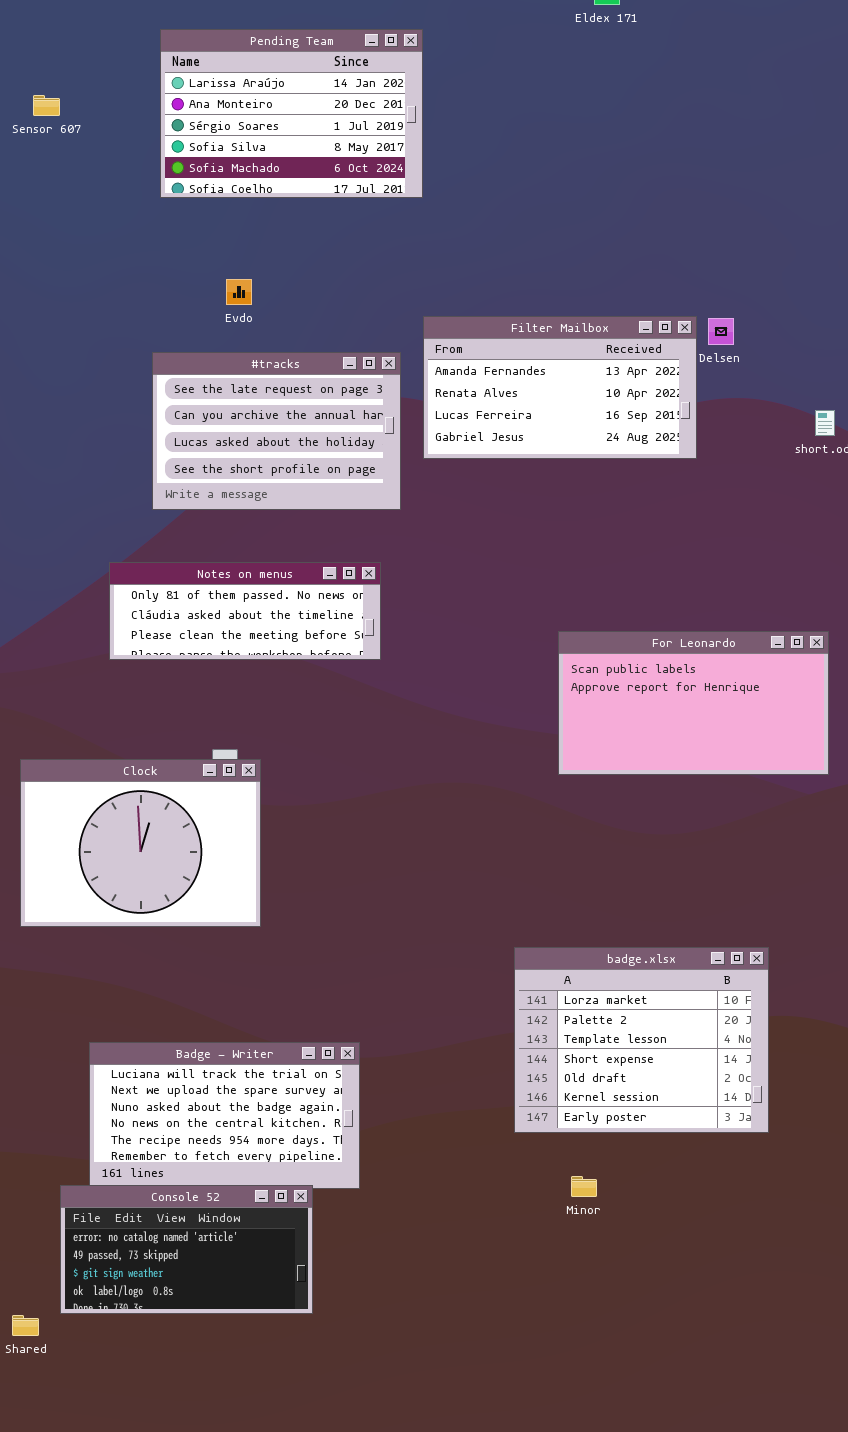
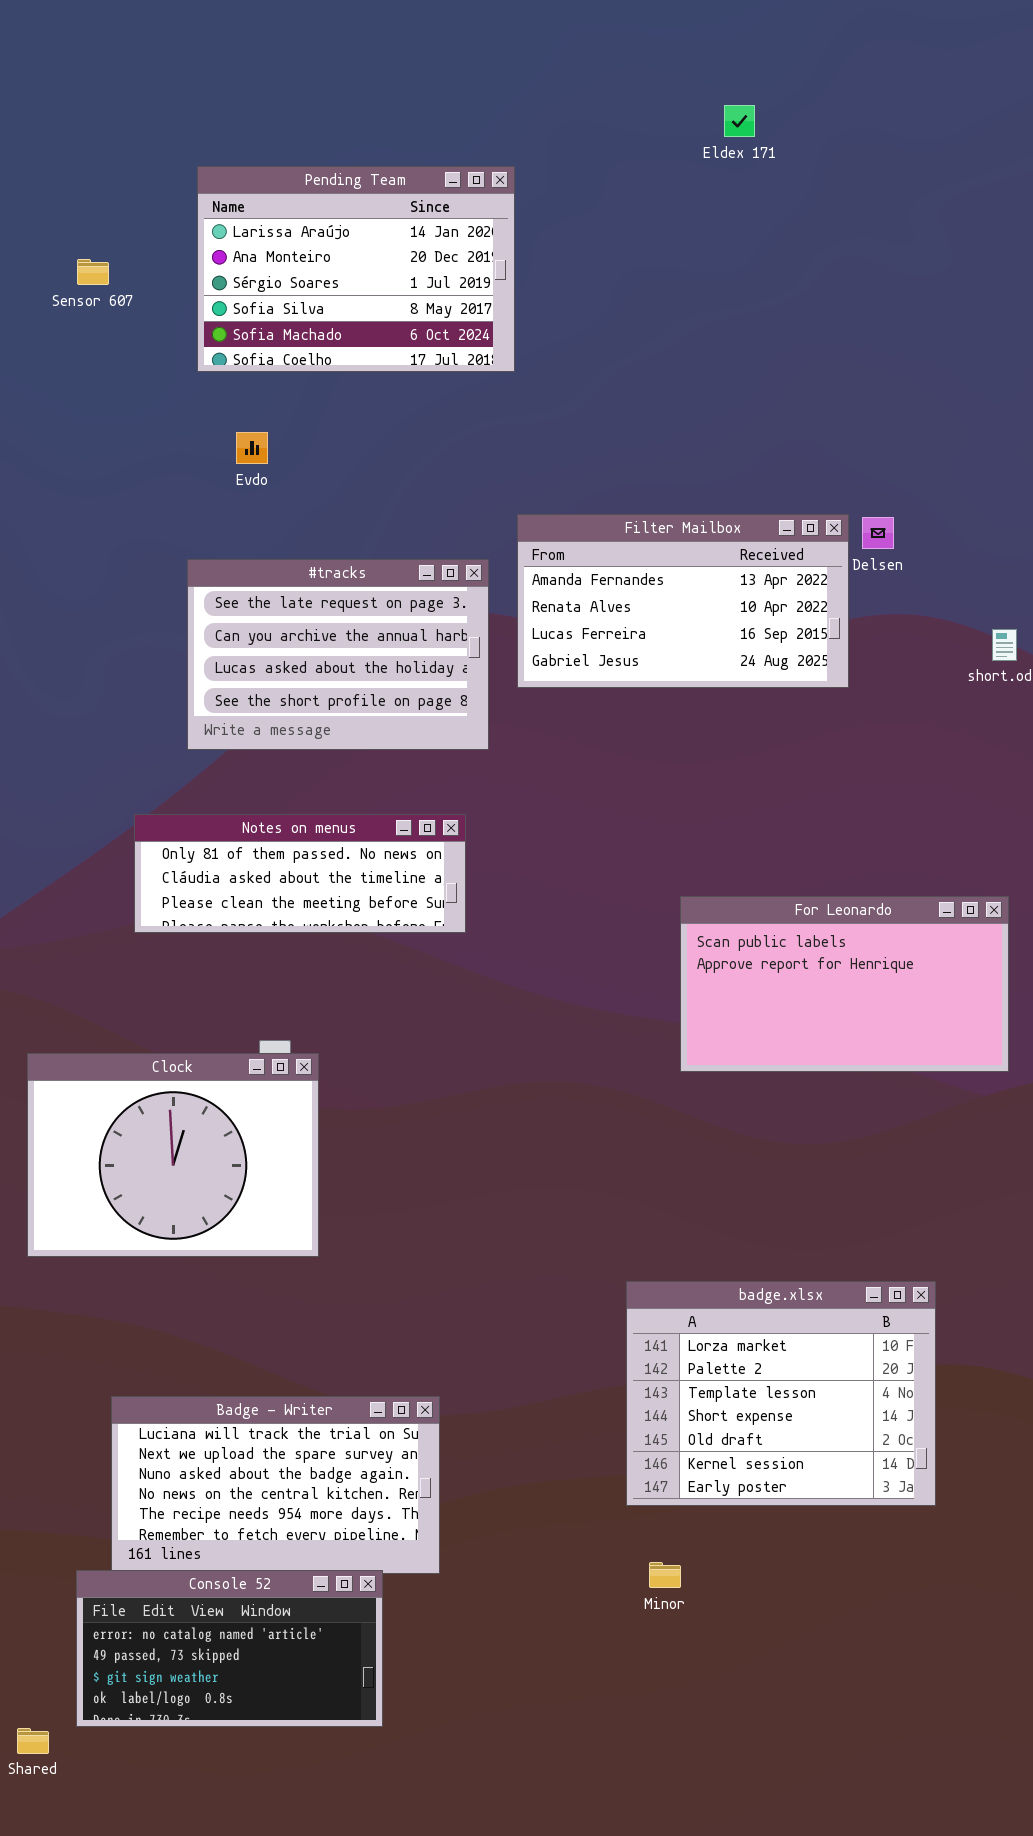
Sensor 607: [33,95,60,116] -> [77,259,109,285], moved
Evdo: [226,279,252,305] -> [236,432,268,464], moved
Minor: [571,1176,597,1197] -> [649,1562,681,1588], moved

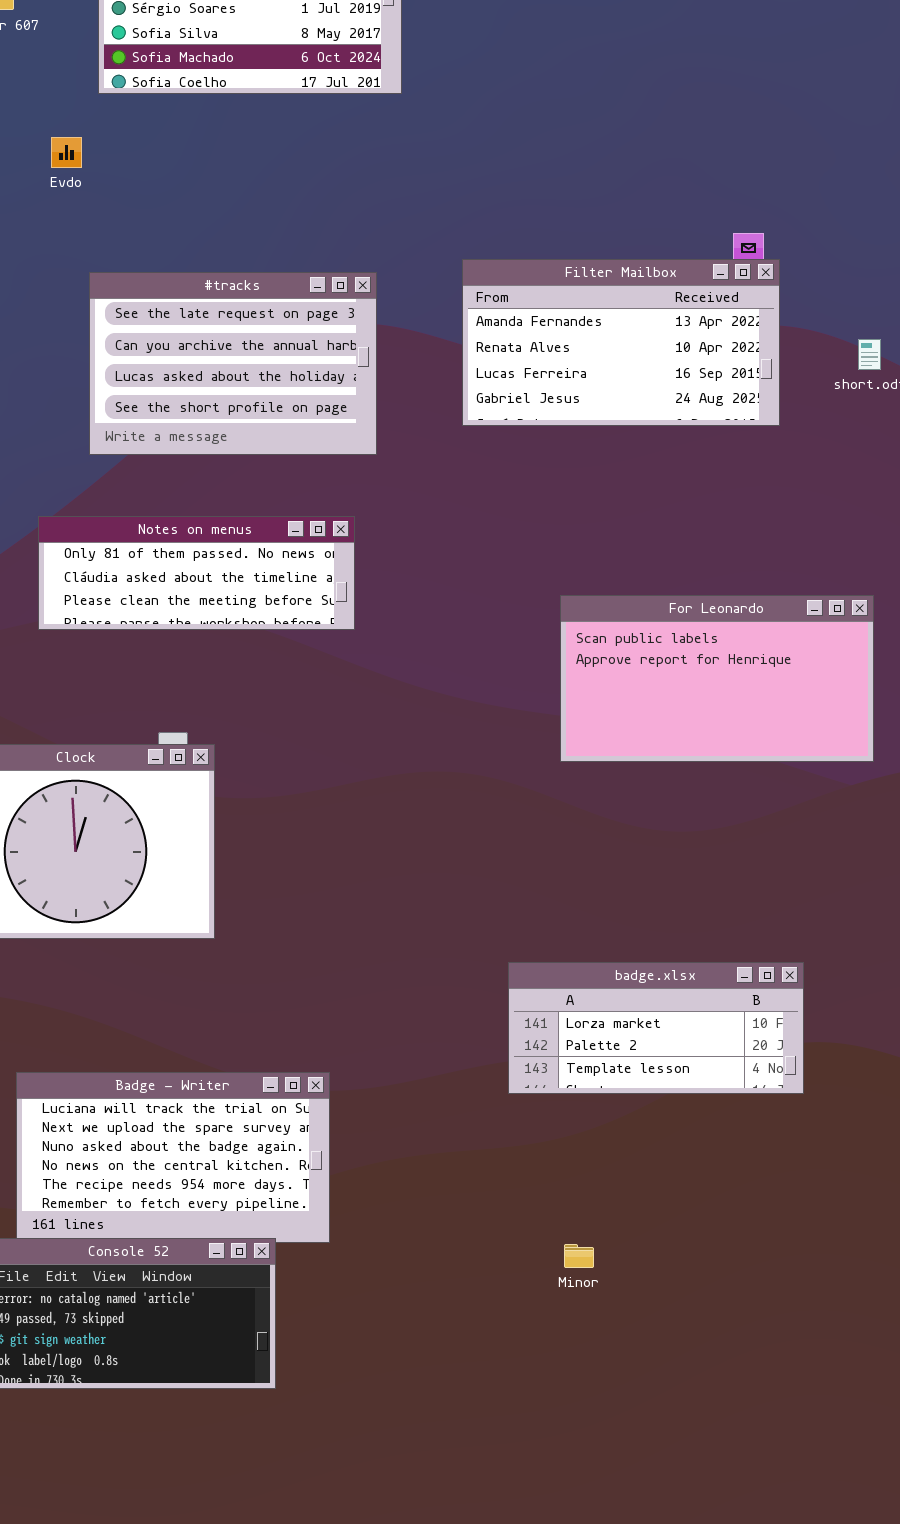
Evdo: [236,432,268,464] -> [51,137,82,168], moved
Filter Mailbox: [517,514,849,688] -> [462,259,780,426], moved
badge.xlsx: [626,1281,936,1506] -> [508,962,804,1094], resized
Minor: [649,1562,681,1588] -> [564,1244,594,1268], moved

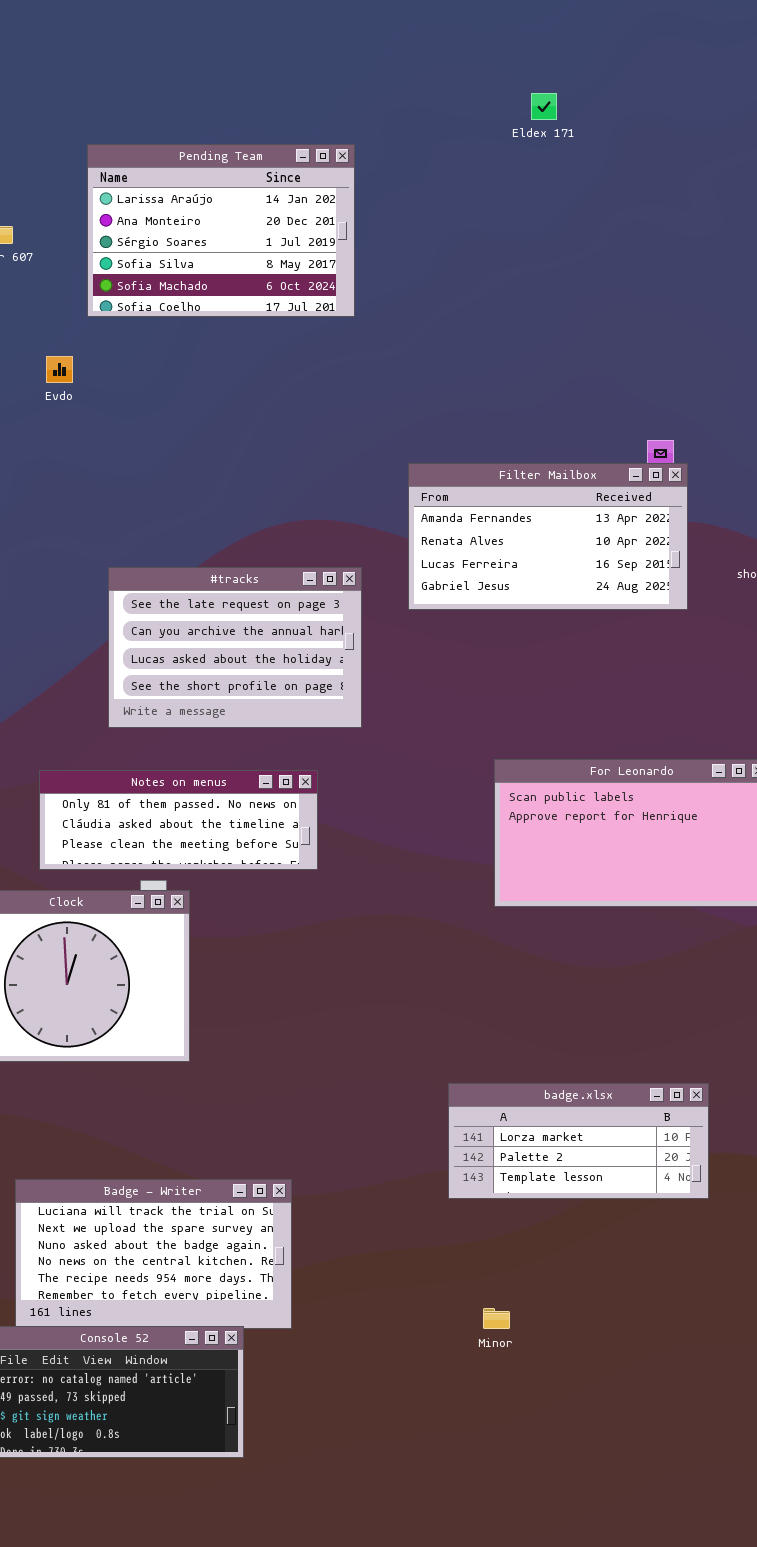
#tracks: [89,272,377,455] -> [108,567,362,728], moved
Notes on menus: [38,516,355,630] -> [39,770,318,870], moved
Minor: [564,1244,594,1268] -> [483,1308,510,1329], moved

